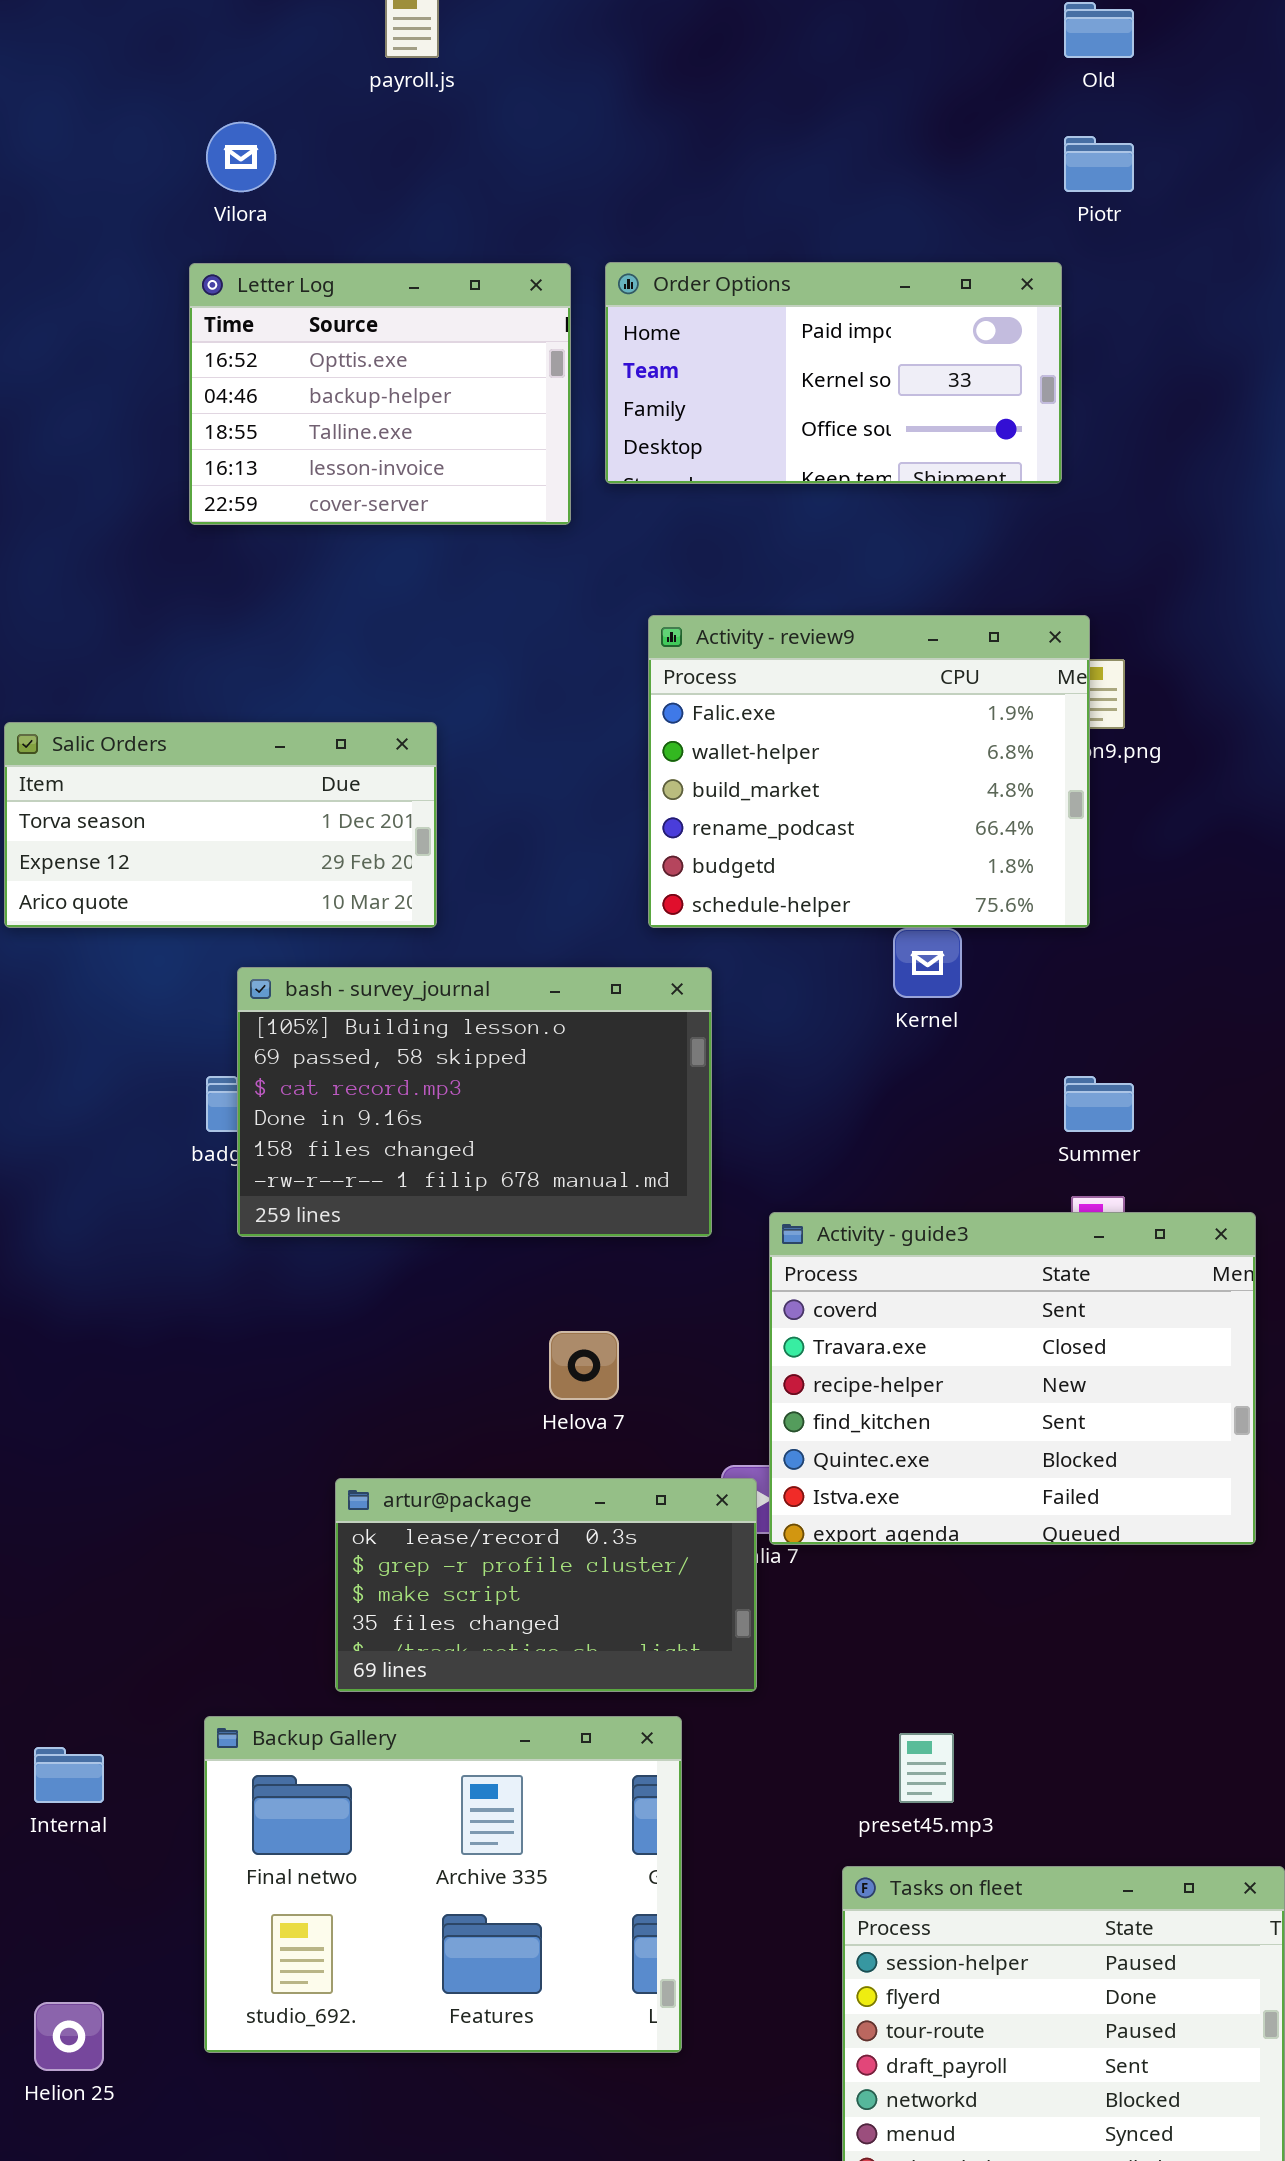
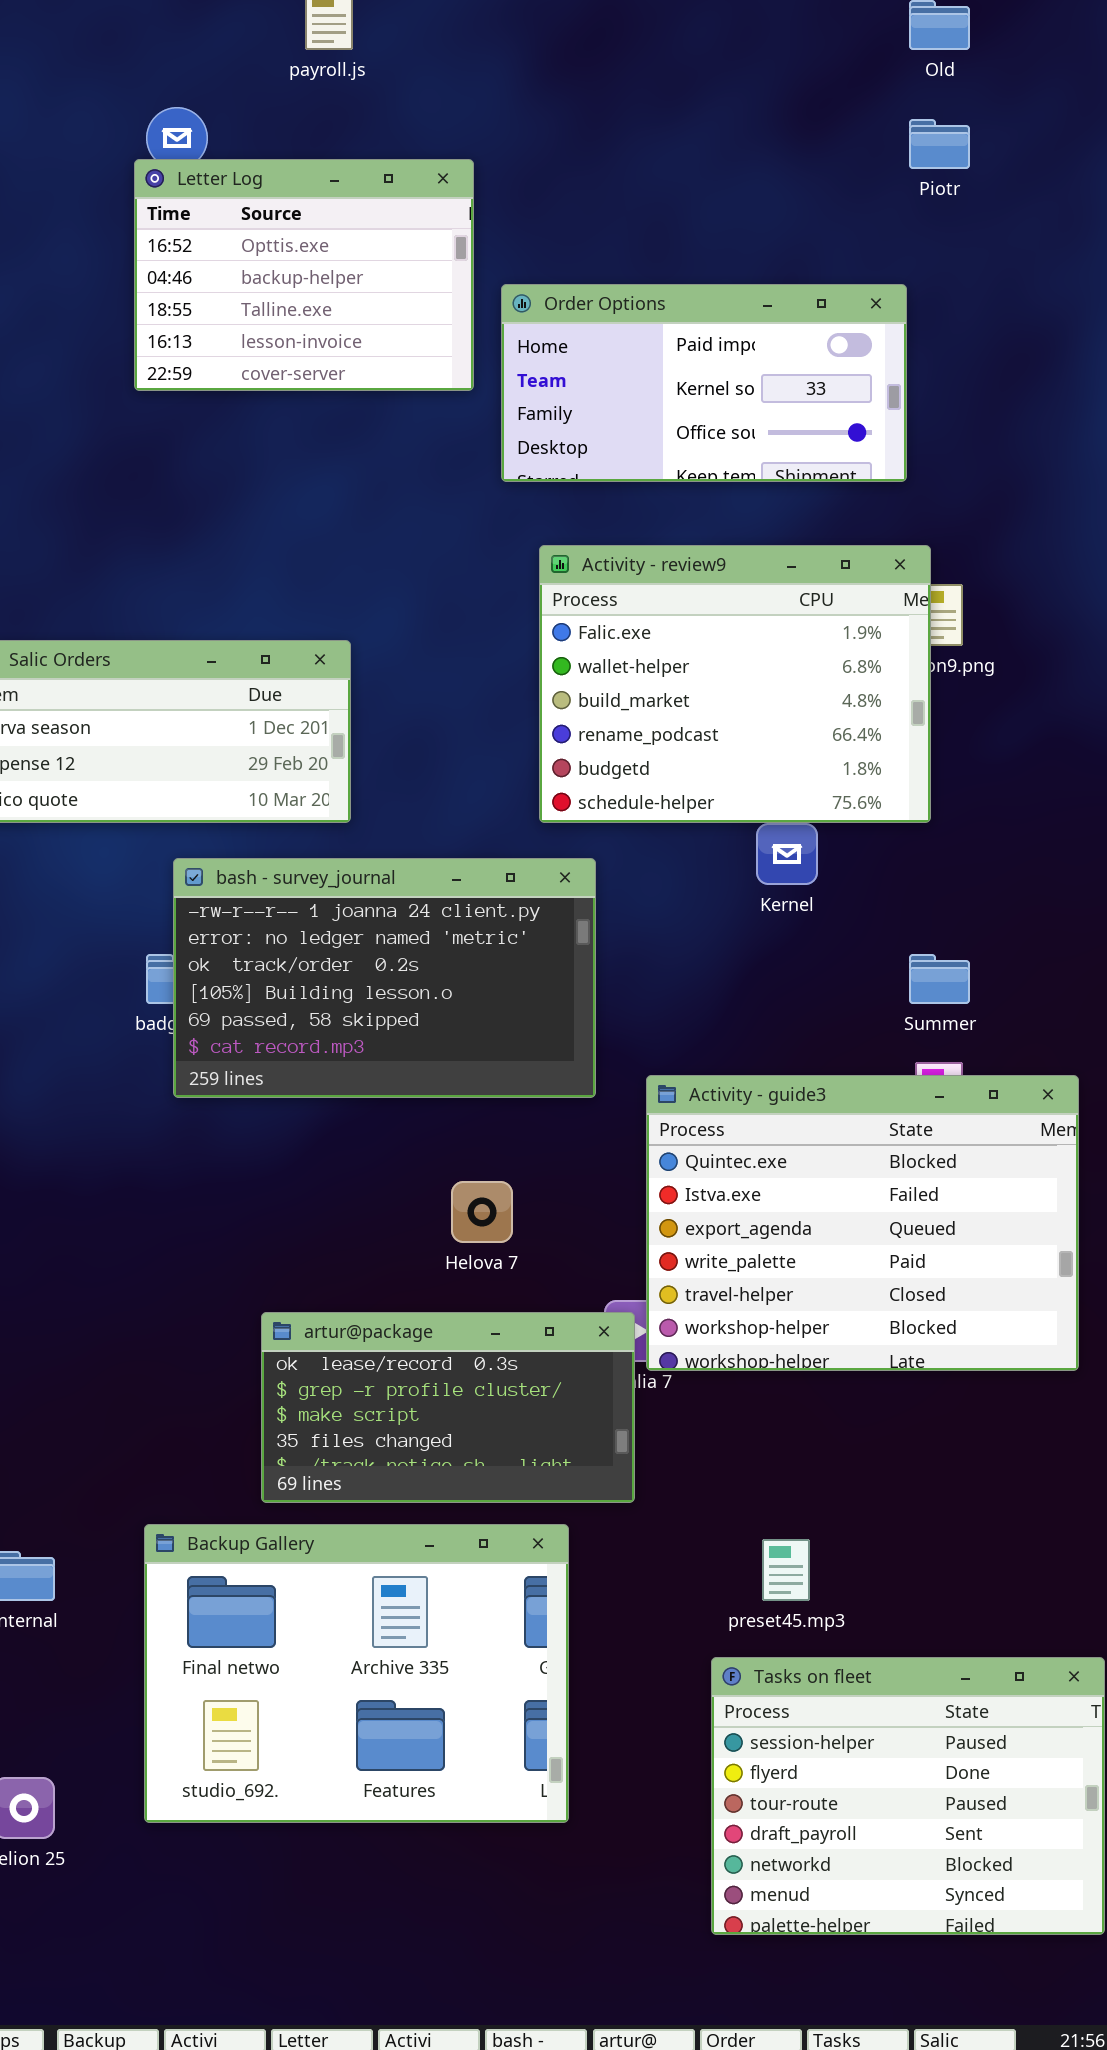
Order Options: [605,262,1062,484] -> [501,284,907,482], moved
Letter Log: [189,263,571,525] -> [134,159,474,391], moved
bash - survey_journal: [237,967,712,1237] -> [173,858,596,1098], scrolled up 3 rows
Activity - guide3: [769,1212,1256,1545] -> [646,1075,1079,1371], scrolled down 4 rows

